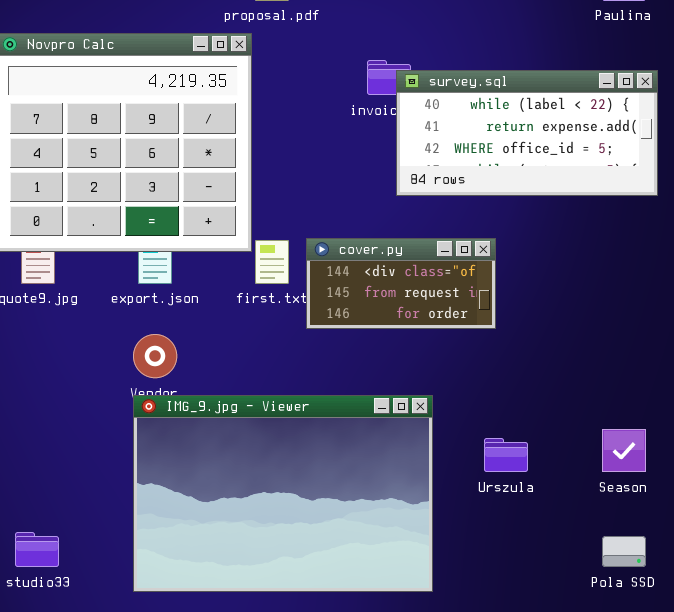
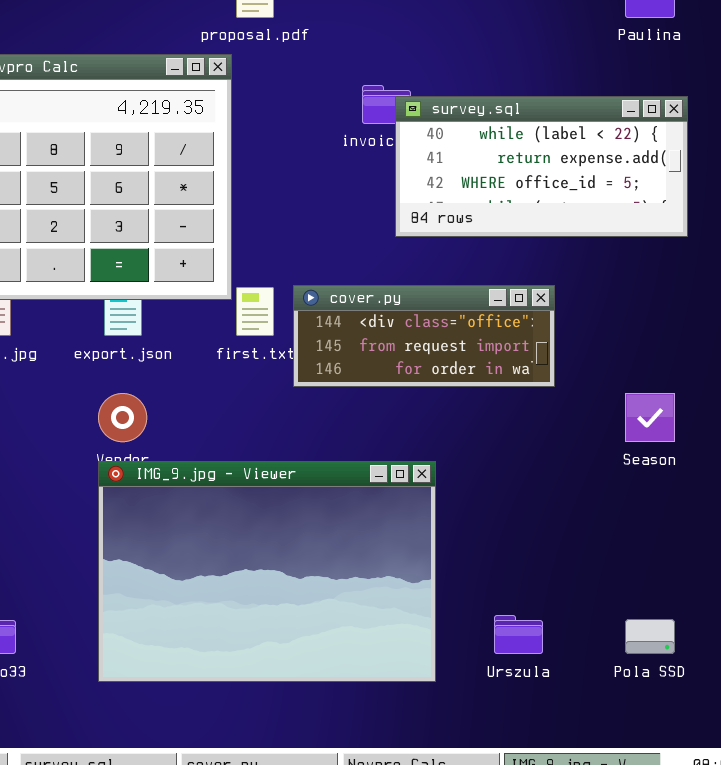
cover.py: [306,238,496,329] -> [293,285,555,387], resized
Season: [602,429,646,472] -> [625,393,675,442], moved
Urszula: [484,438,528,472] -> [494,615,543,654], moved

